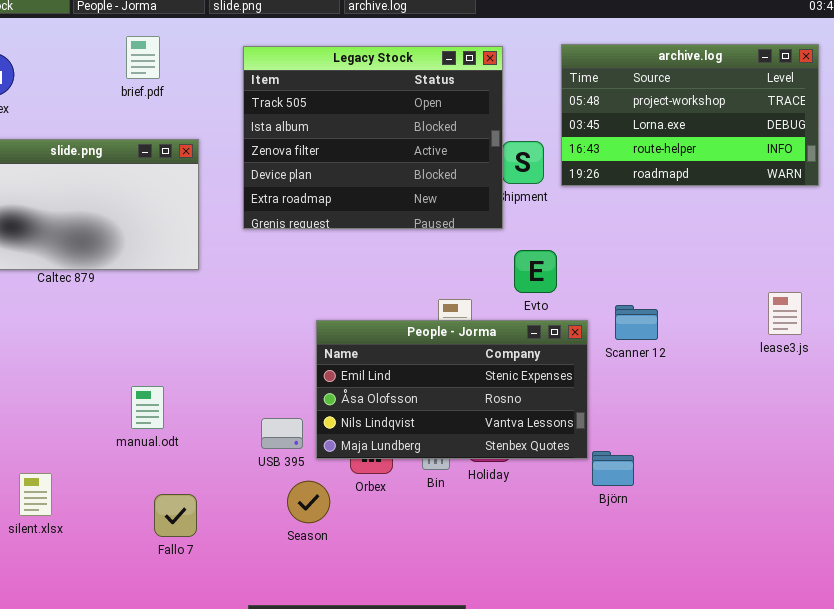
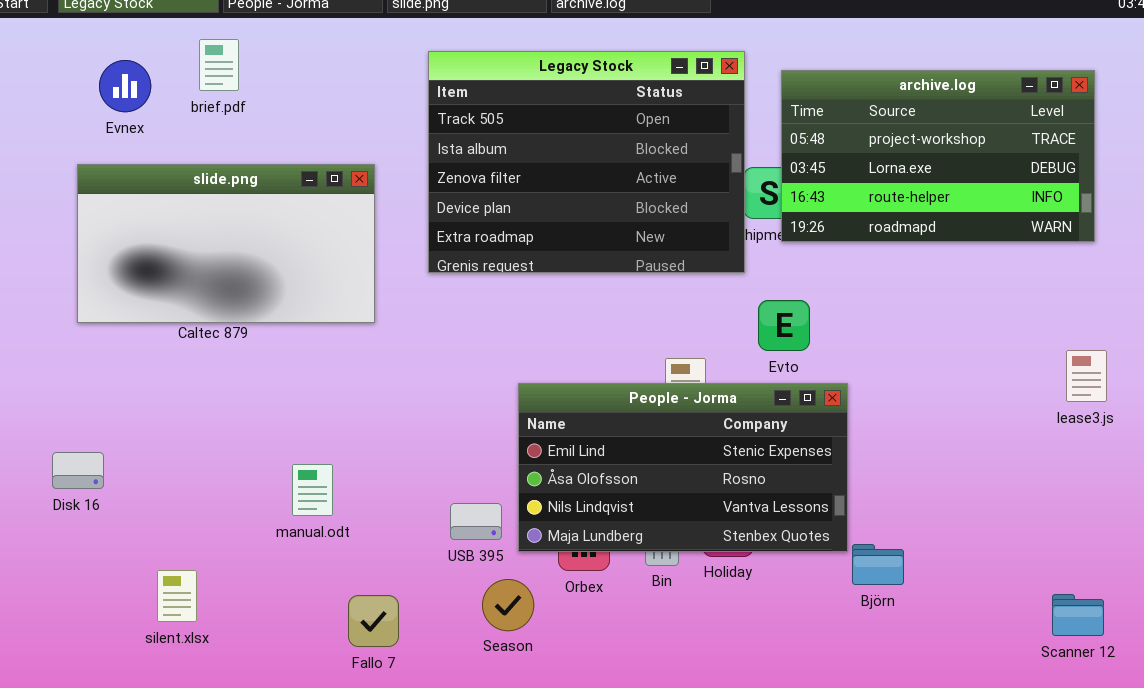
brief.pdf: [126,36,160,79] -> [199,39,239,91], moved
archive.log: [561,44,819,186] -> [781,70,1095,242], moved
Scanner 12: [615,305,658,340] -> [1052,594,1104,636], moved
Fallo 7: [154,494,197,537] -> [348,595,399,647], moved

